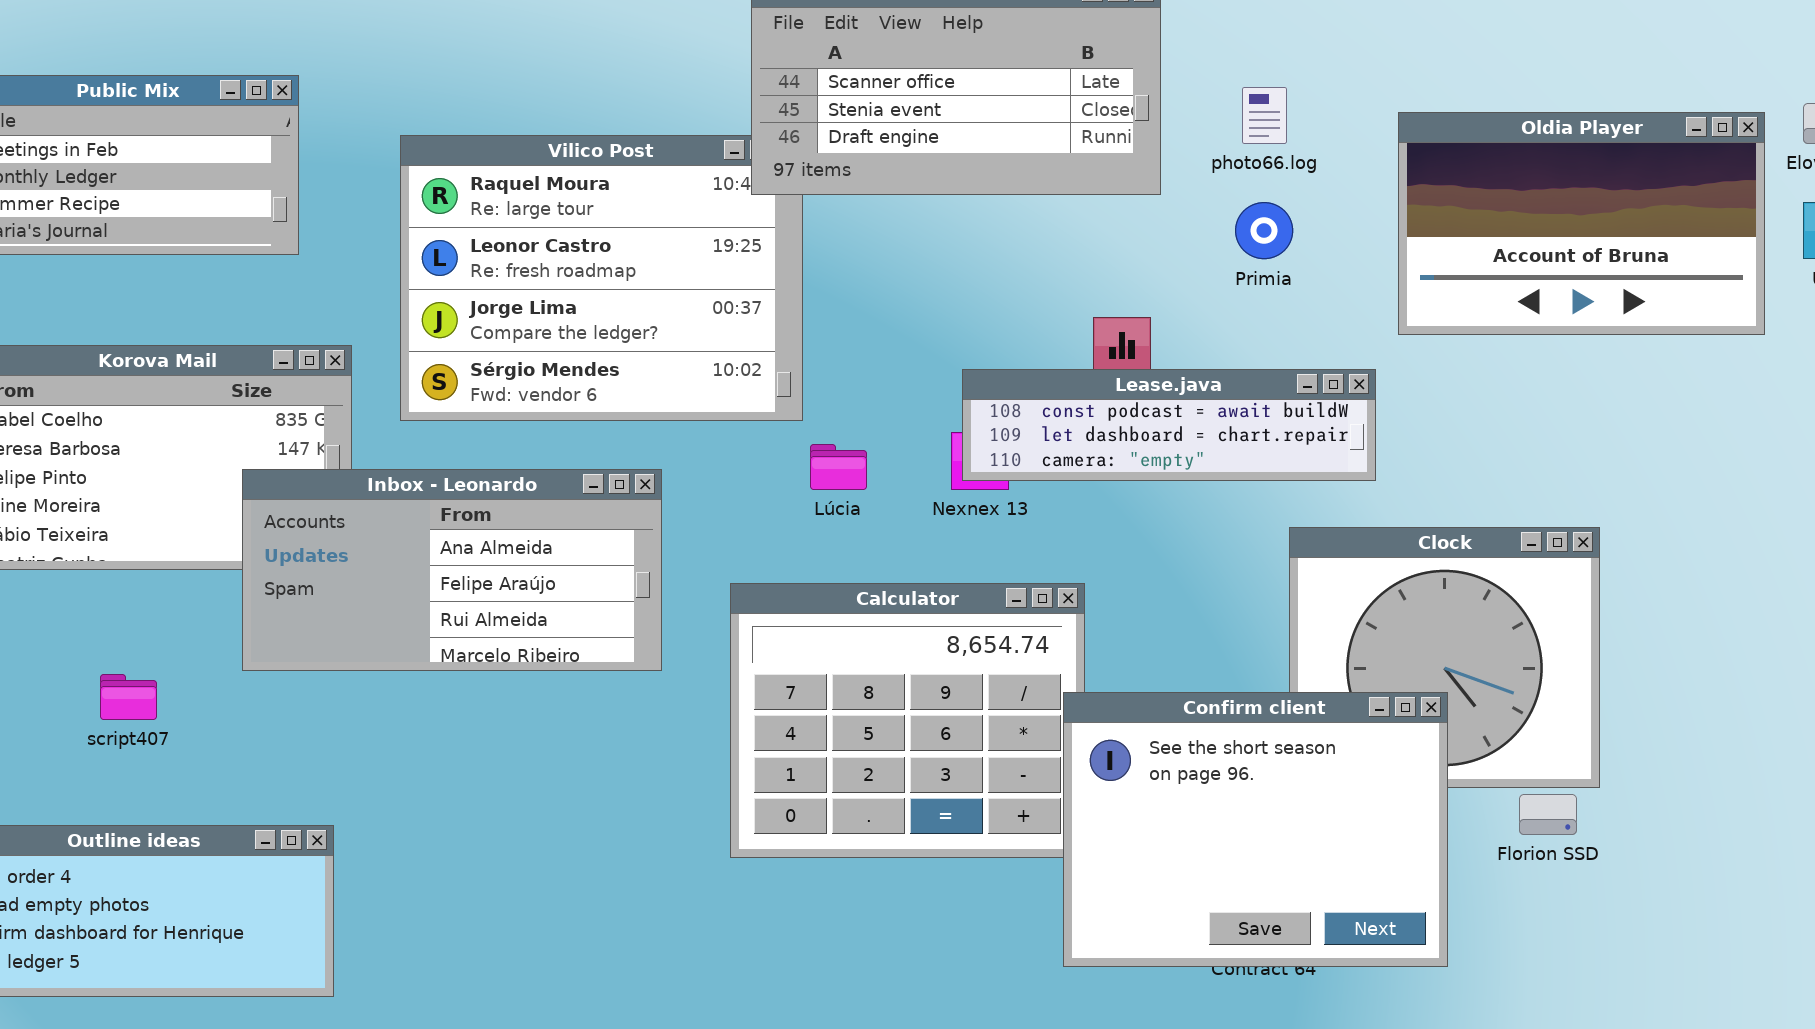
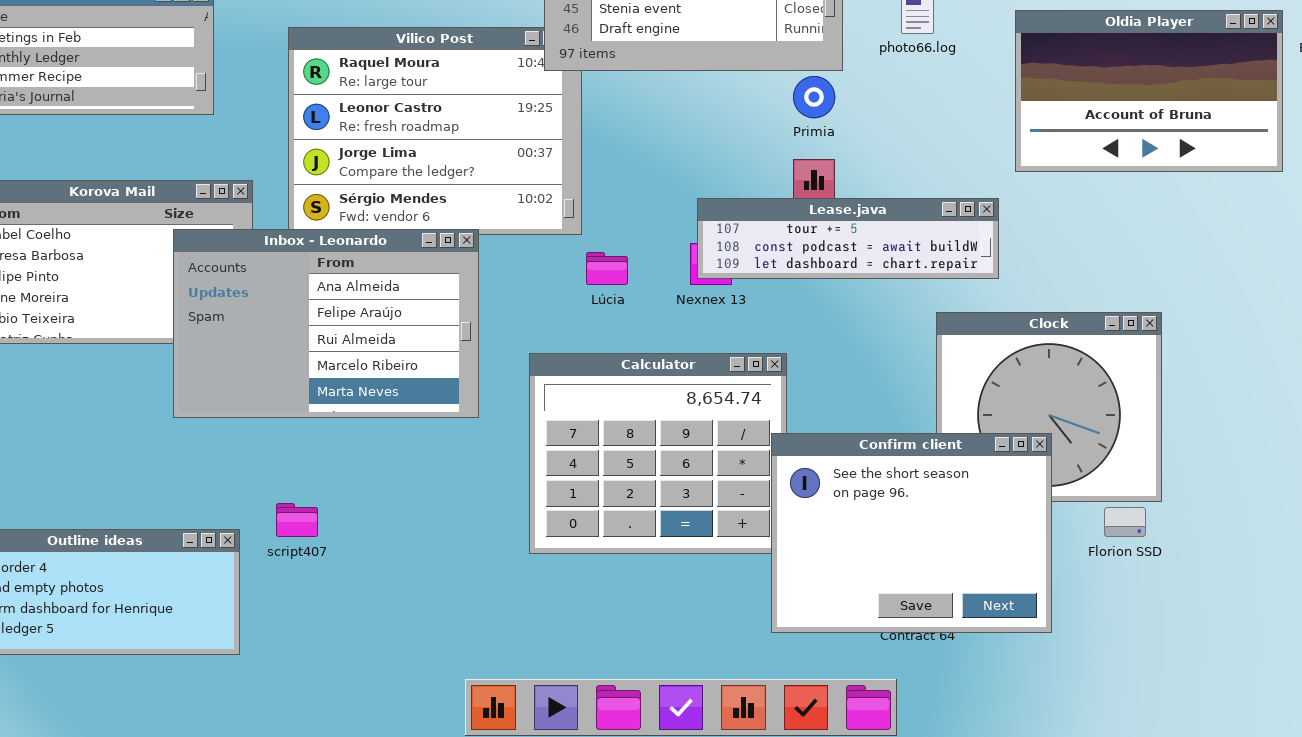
Primia: [1235,202,1293,259] -> [793,76,835,118], moved
Lease.java: [962,369,1376,481] -> [697,198,999,279], scrolled up 1 row
Inbox - Leonardo: [242,469,662,671] -> [173,229,479,418], resized
script407: [100,674,157,720] -> [276,503,318,537], moved

